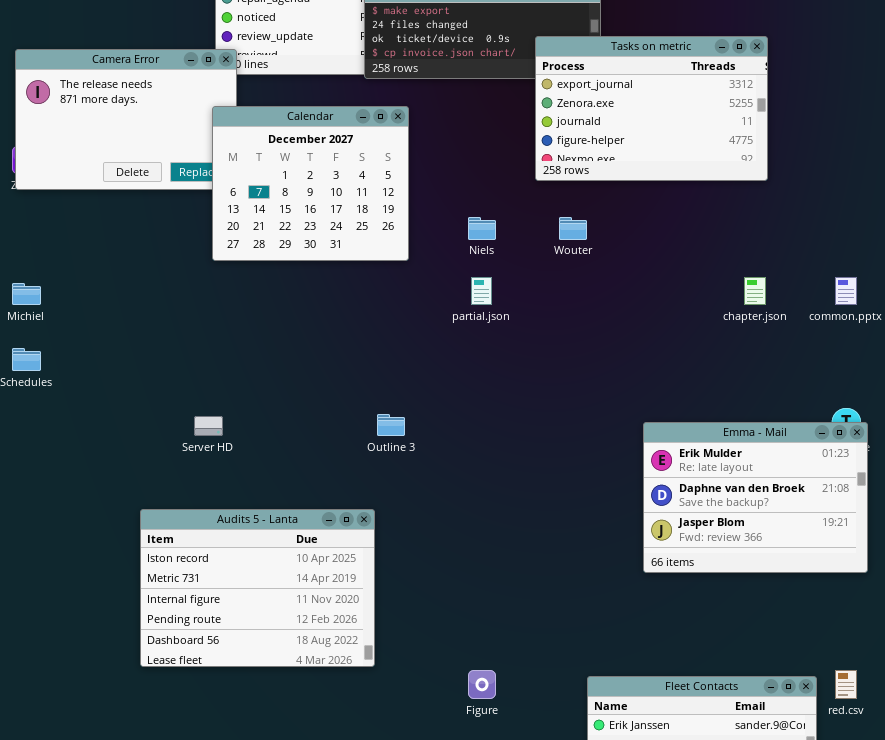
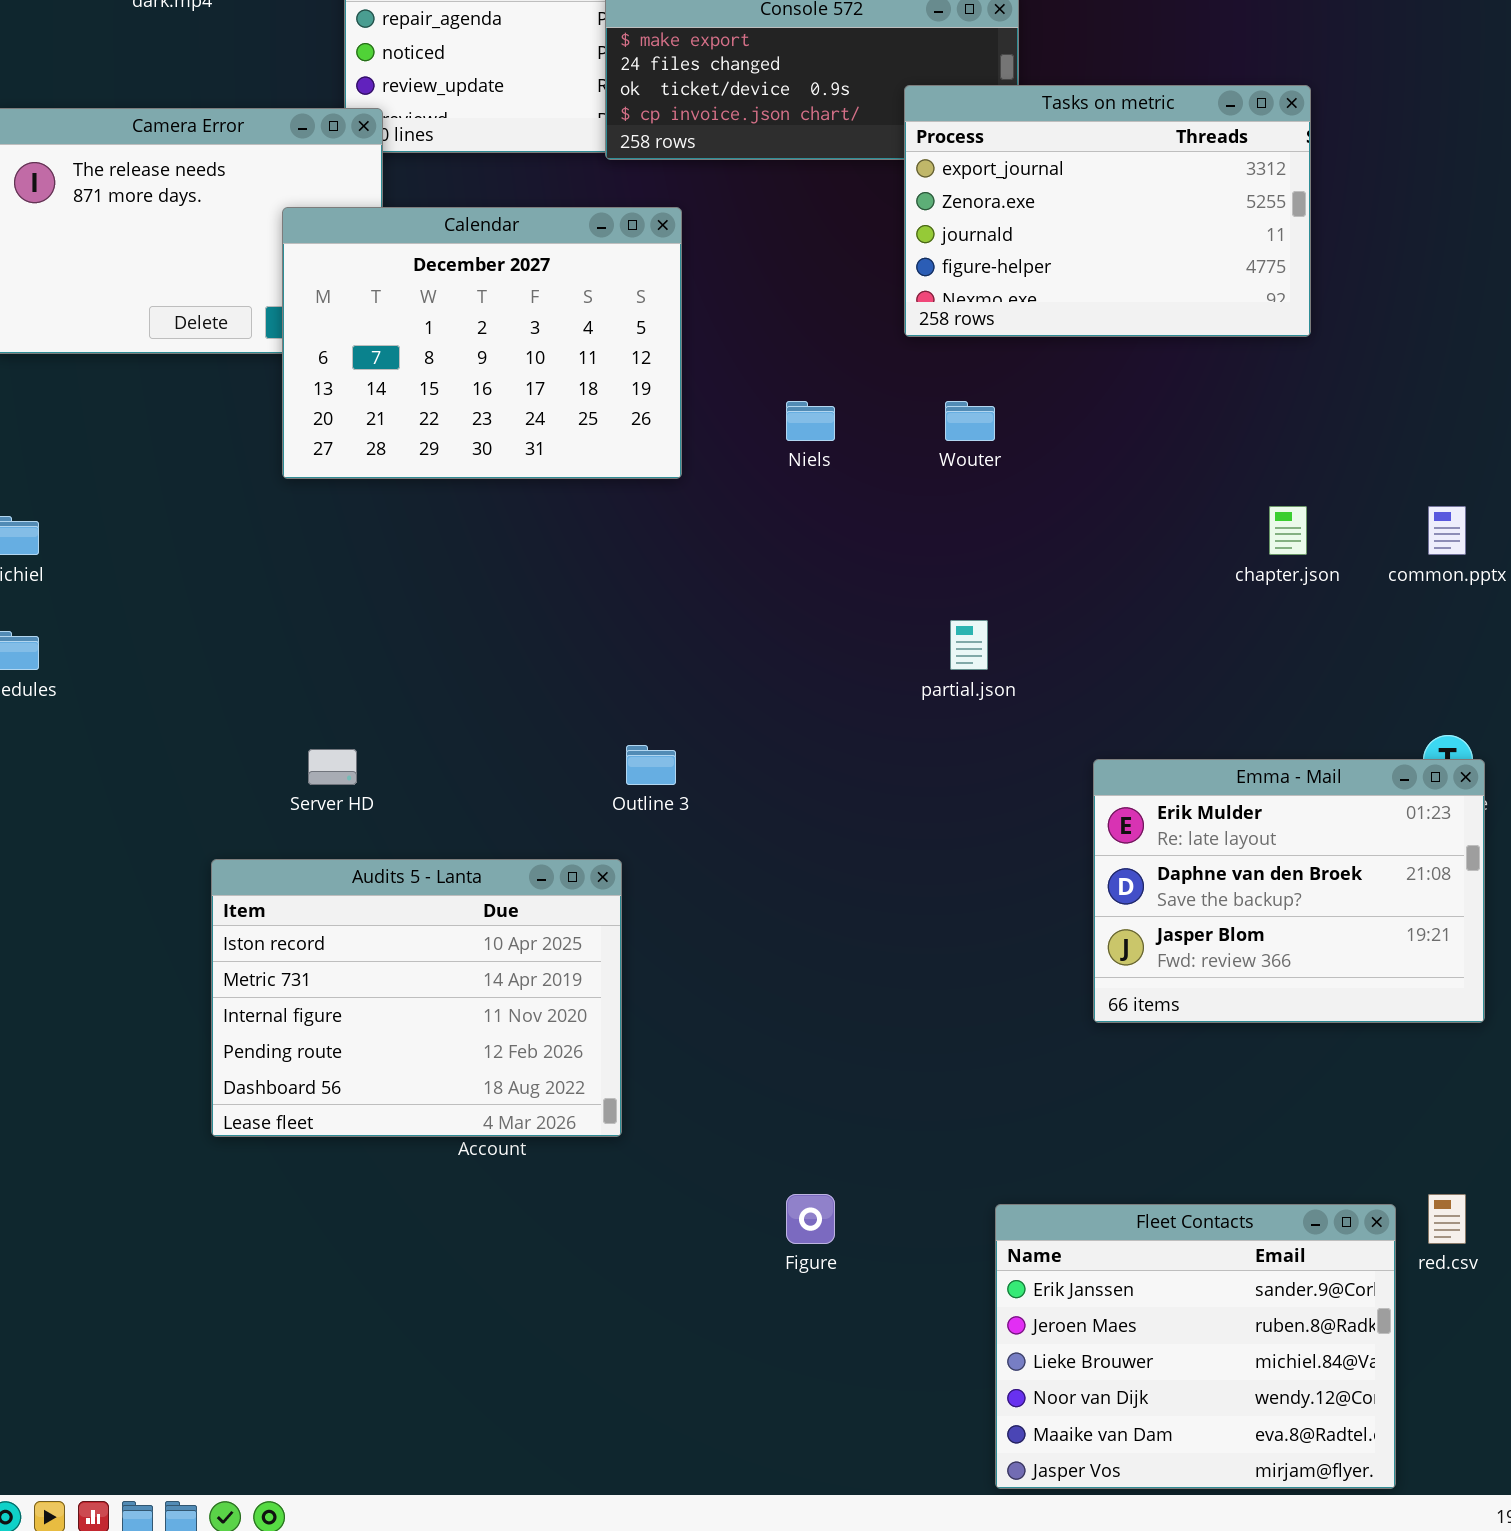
Calendar: [212,106,409,261] -> [282,207,682,479], resized
partial.json: [471,277,492,305] -> [950,620,988,670], moved
Audits 5 - Lanta: [140,509,375,667] -> [211,859,622,1137], moved

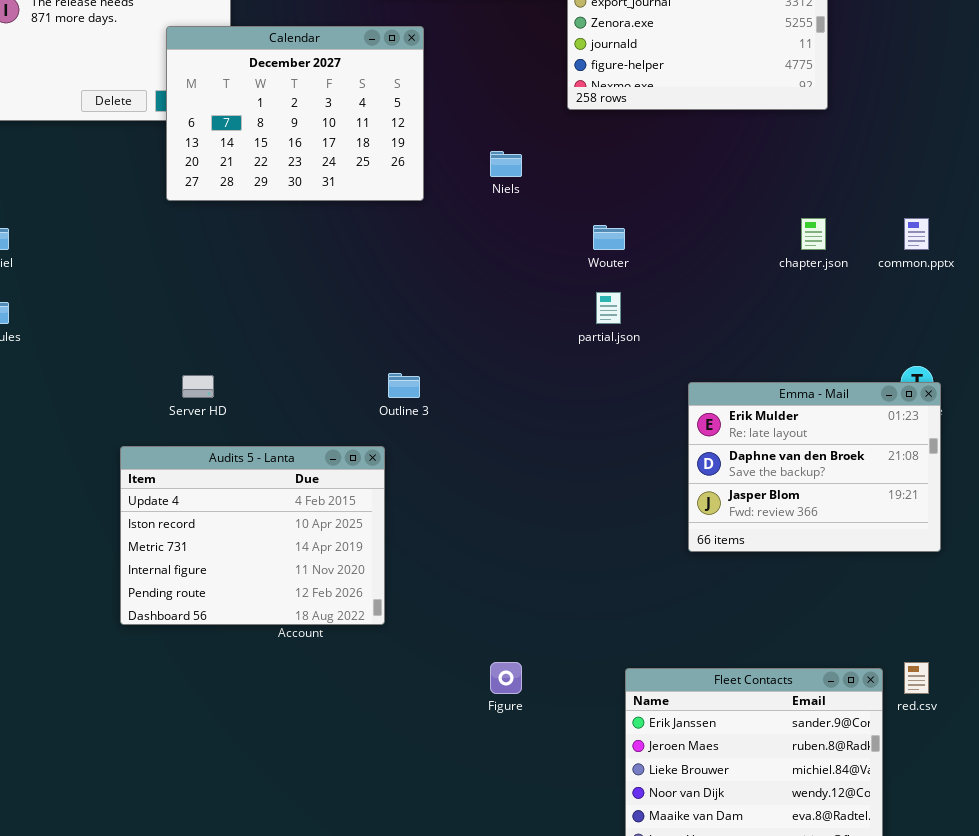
Wouter: [945,401,995,441] -> [593,225,625,250], moved
Audits 5 - Lanta: [211,859,622,1137] -> [120,446,385,625], scrolled up 1 row

